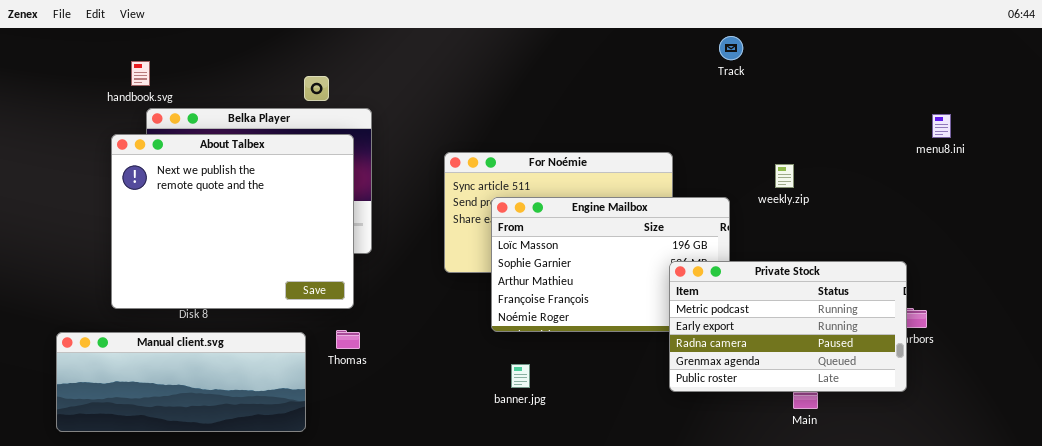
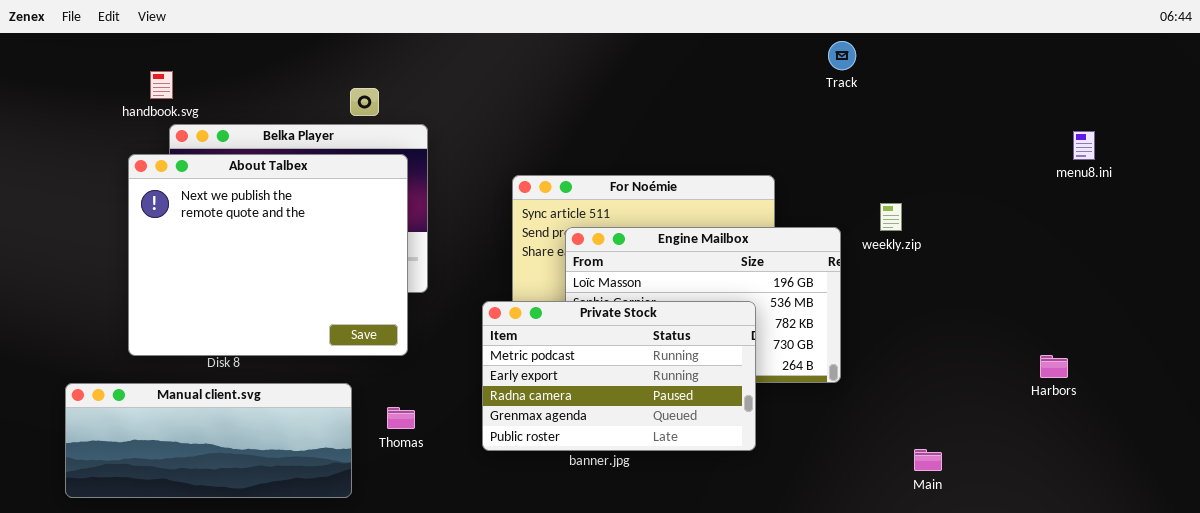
weekly.zip: [775,164,794,188] -> [880,203,902,231], moved
Private Stock: [669,261,907,392] -> [482,301,756,451], moved
Thomas: [336,330,360,349] -> [387,407,415,429], moved

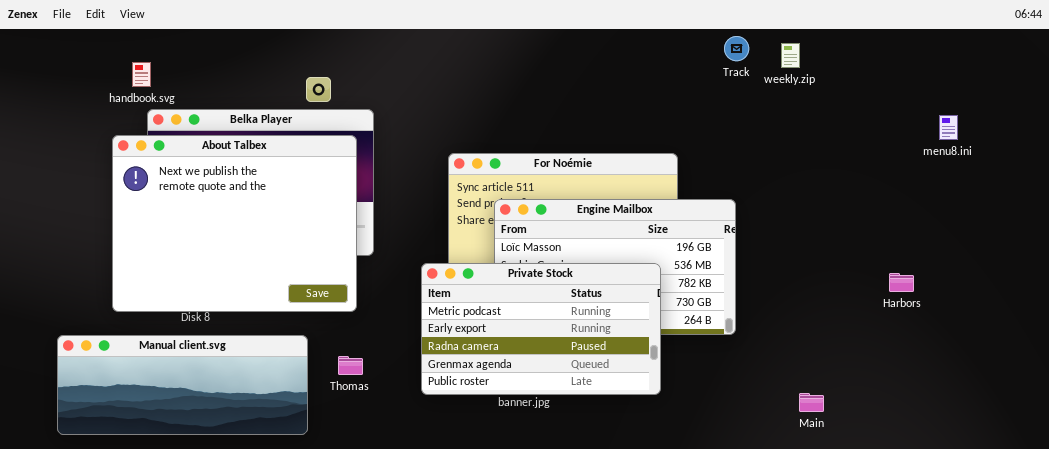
weekly.zip: [880,203,902,231] -> [781,43,800,68], moved
Harbors: [1040,355,1068,378] -> [889,273,914,292], moved

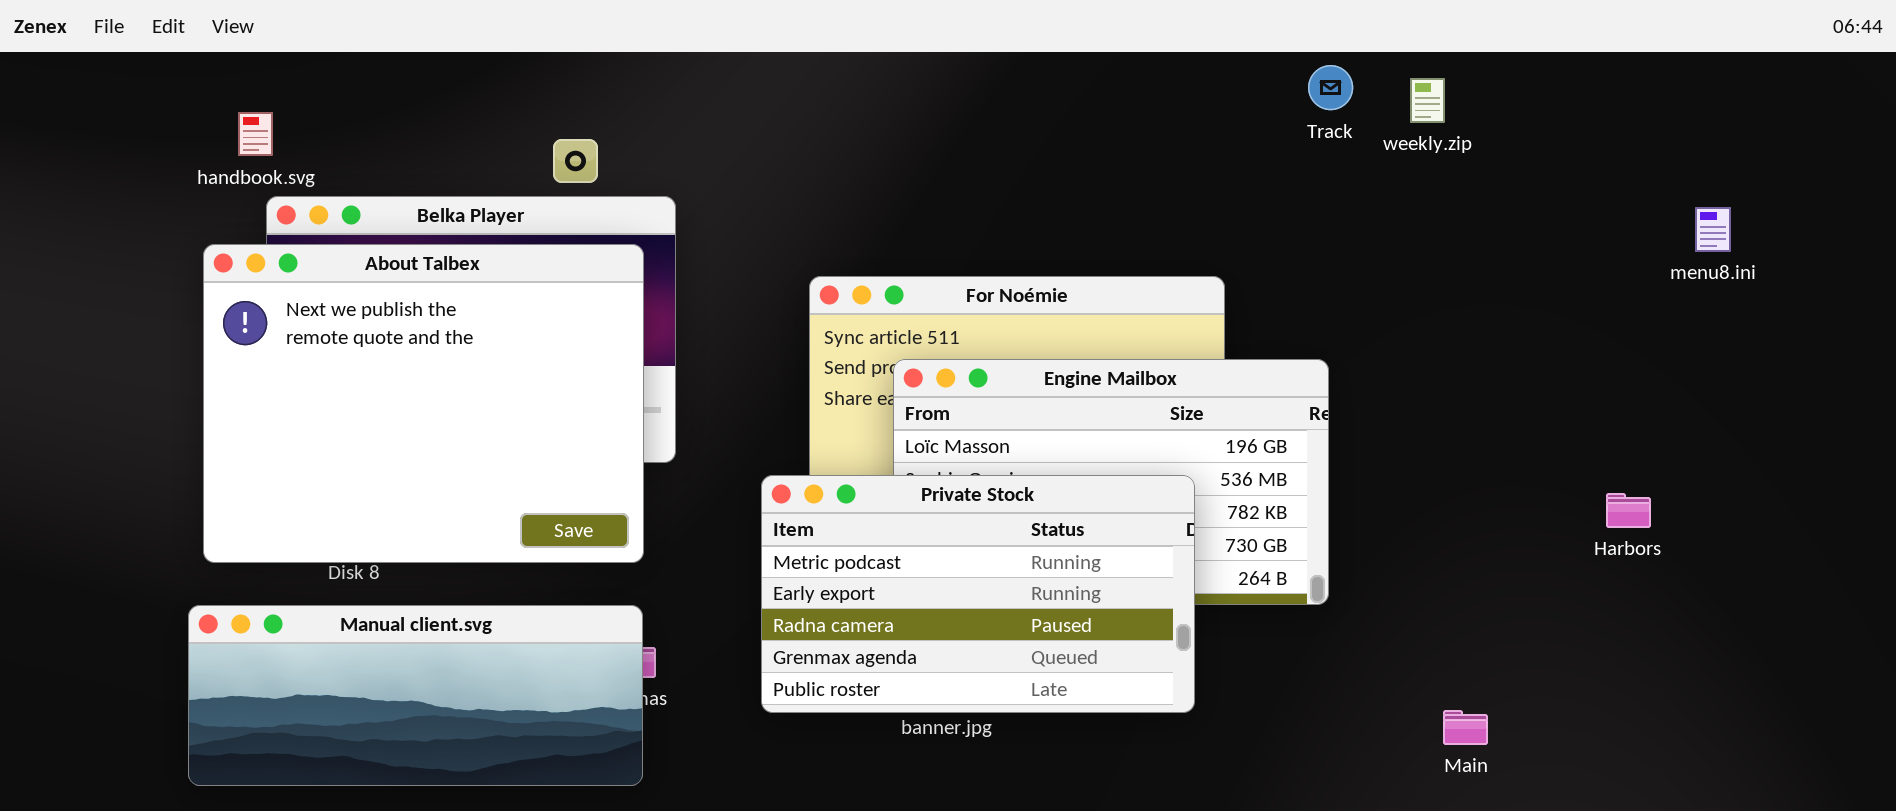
Manual client.svg: [57,335,308,435] -> [188,605,643,786], moved

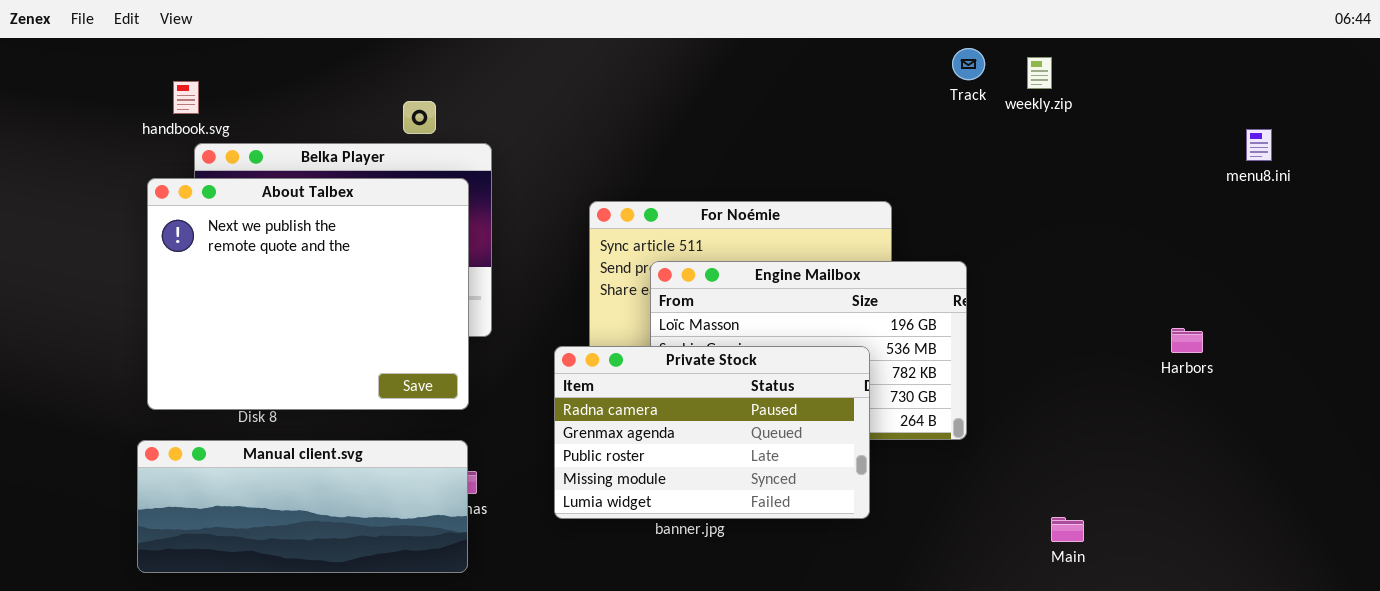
menu8.ini: [1695,207,1731,252] -> [1246,129,1272,161], moved
Private Stock: [761,475,1195,713] -> [554,346,870,519], scrolled down 2 rows
Harbors: [1606,493,1651,528] -> [1171,328,1203,353], moved

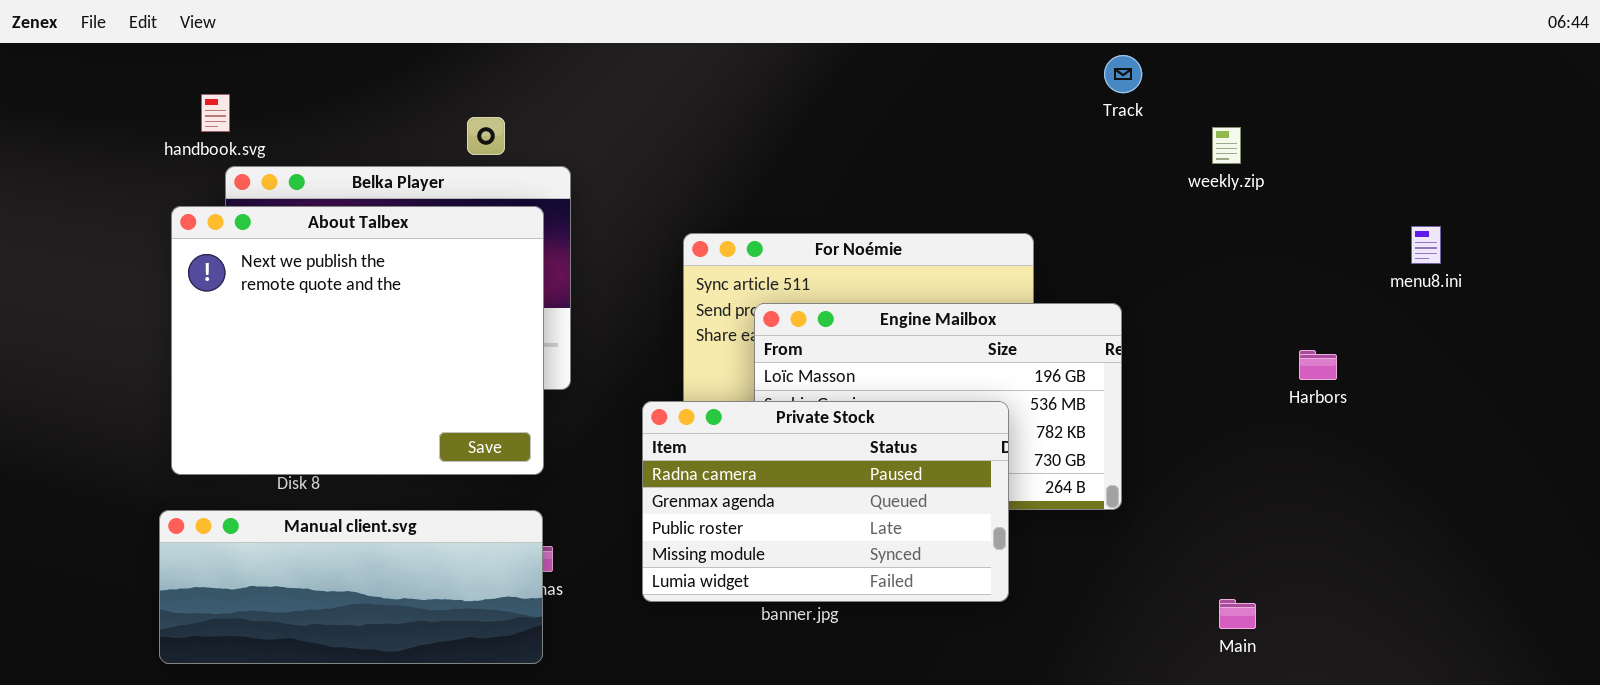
weekly.zip: [1027,57,1052,89] -> [1212,127,1241,164], moved
menu8.ini: [1246,129,1272,161] -> [1411,226,1441,264], moved
Harbors: [1171,328,1203,353] -> [1299,350,1337,380], moved

